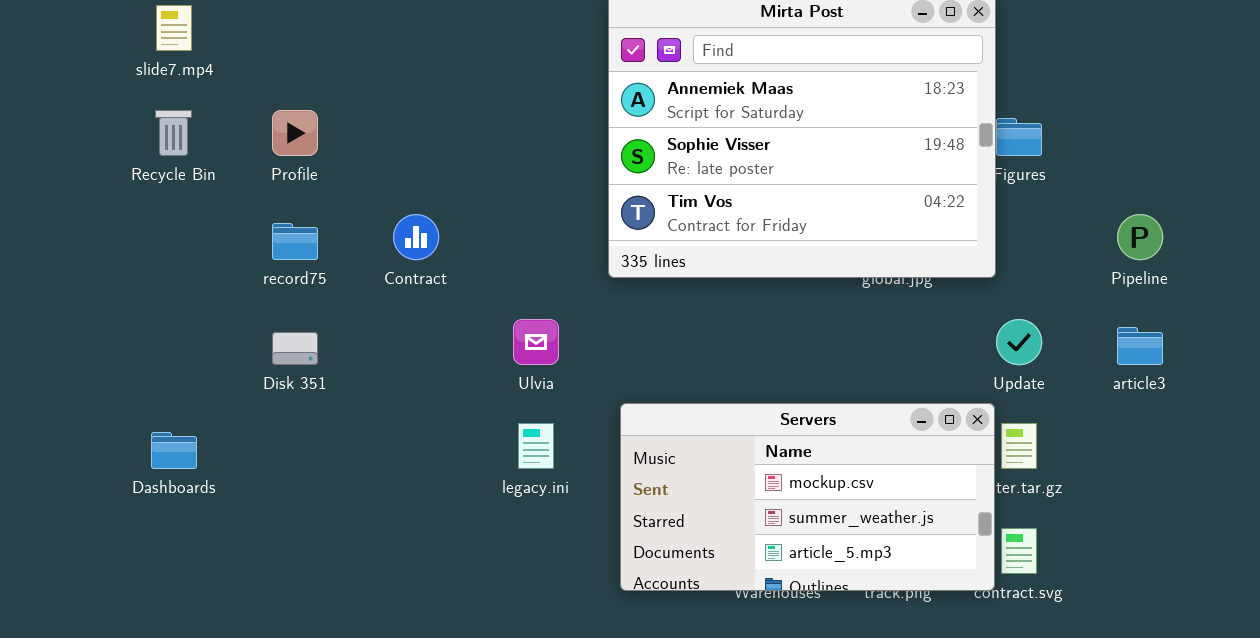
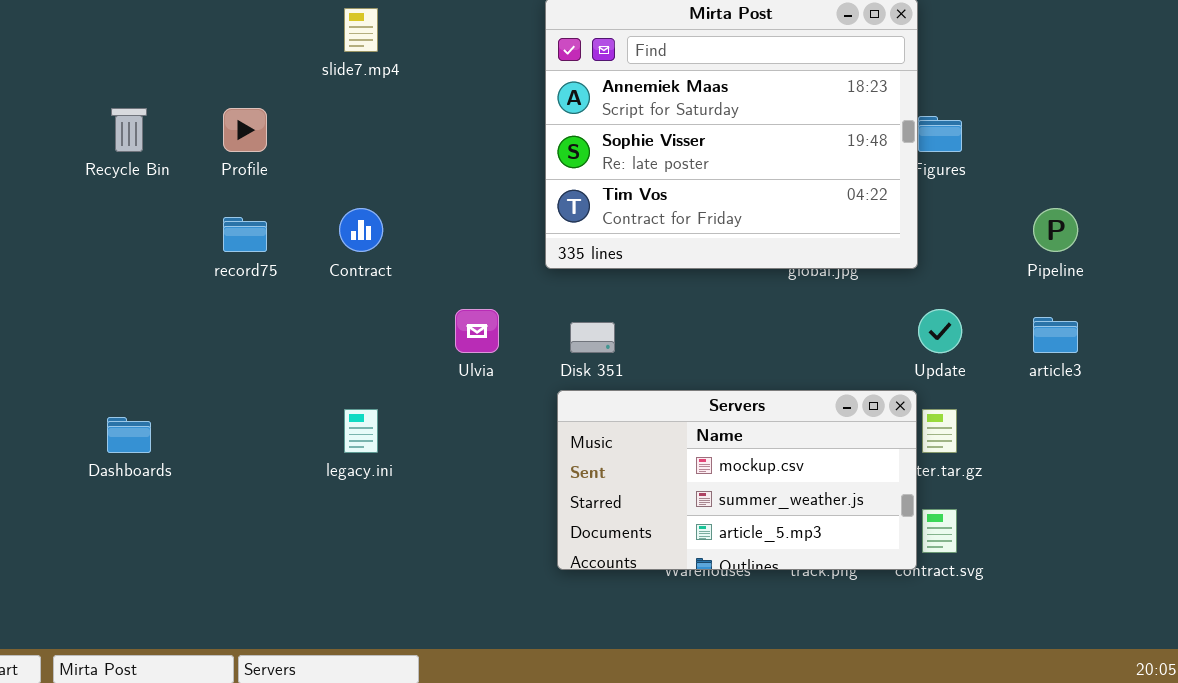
slide7.mp4: [156,5,192,51] -> [344,8,378,52], moved
Disk 351: [272,332,318,365] -> [570,322,615,353], moved
legacy.ini: [518,423,554,469] -> [344,409,378,453], moved

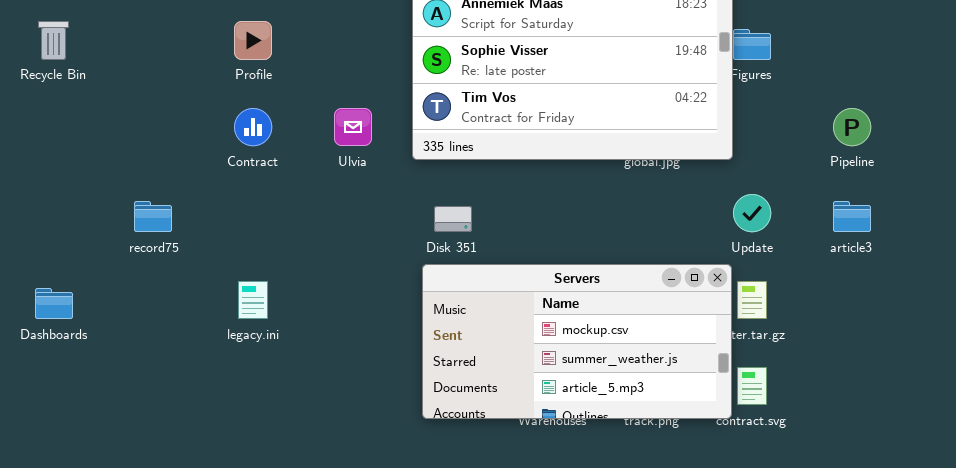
Profile: [223,108,267,152] -> [234,21,272,60], moved
record75: [223,217,267,252] -> [134,201,172,232], moved
Ulvia: [455,309,499,353] -> [334,108,372,146], moved

